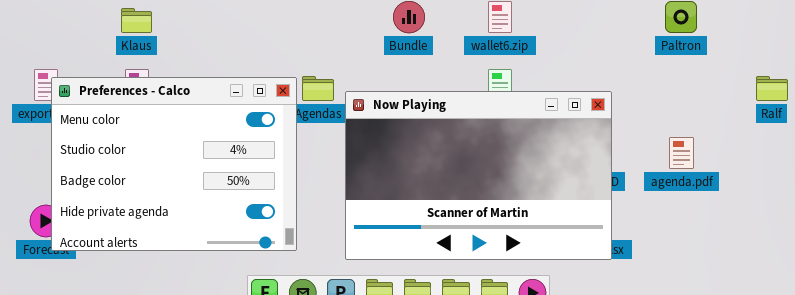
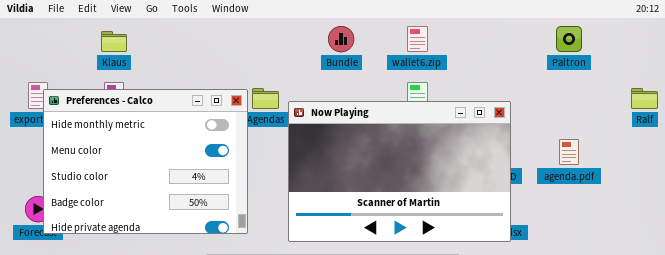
Preferences - Calco: [51,77,297,251] -> [43,89,248,234], scrolled up 1 row

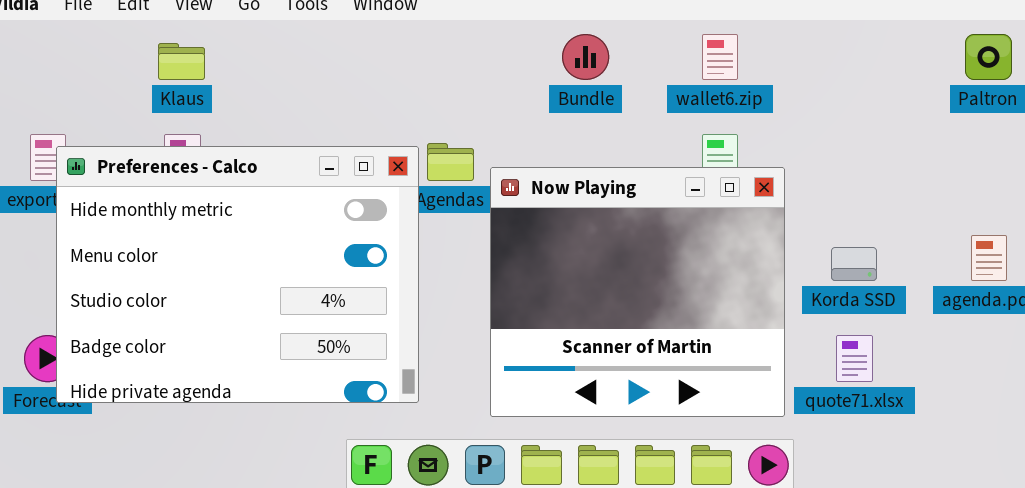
Now Playing: [288,101,511,242] -> [490,167,785,417], resized

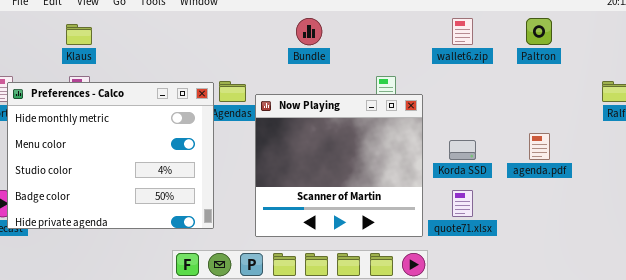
wallet6.zip: [702,34,738,80] -> [452,18,473,45], moved

